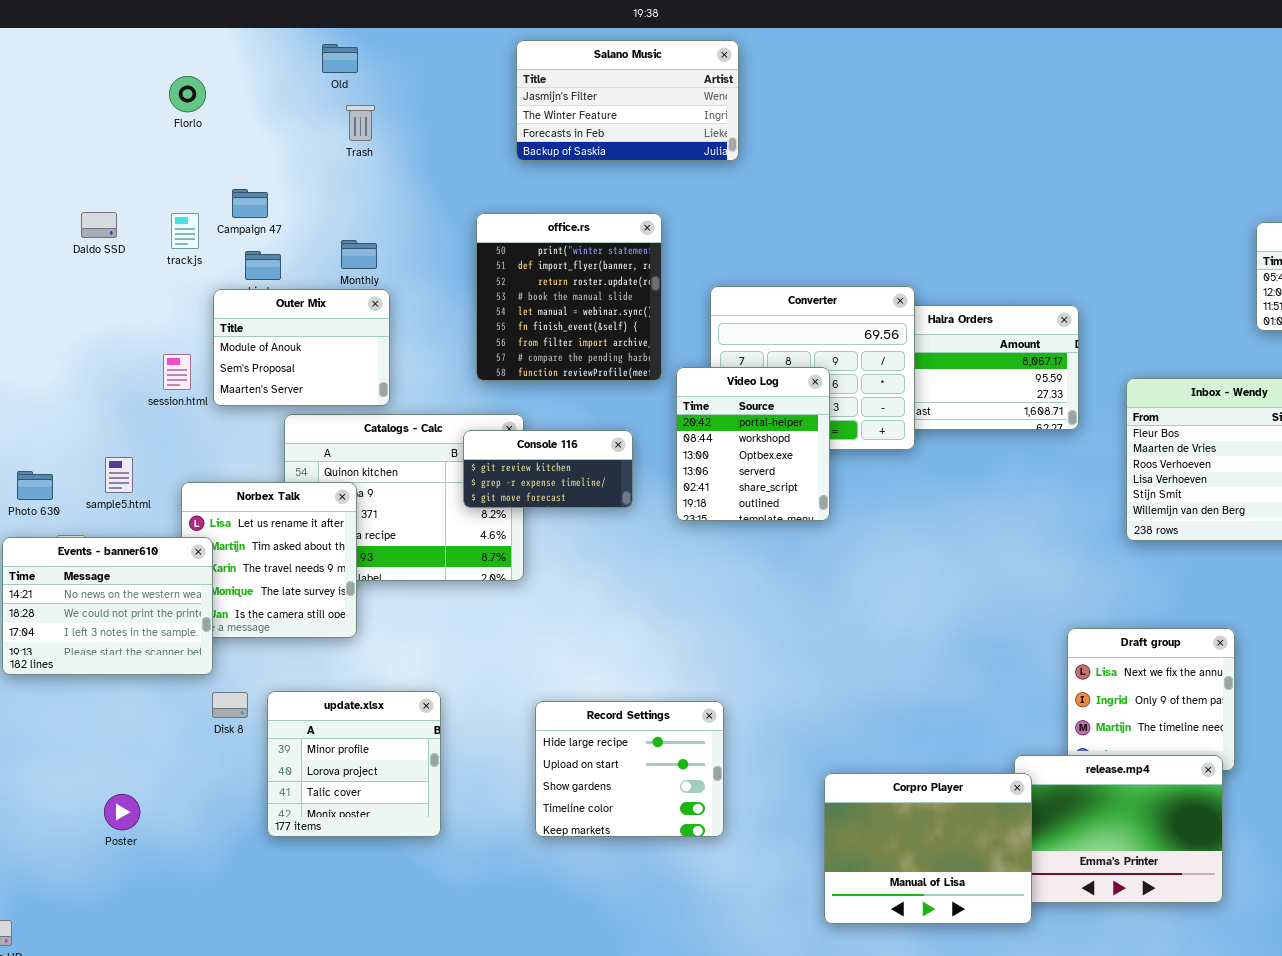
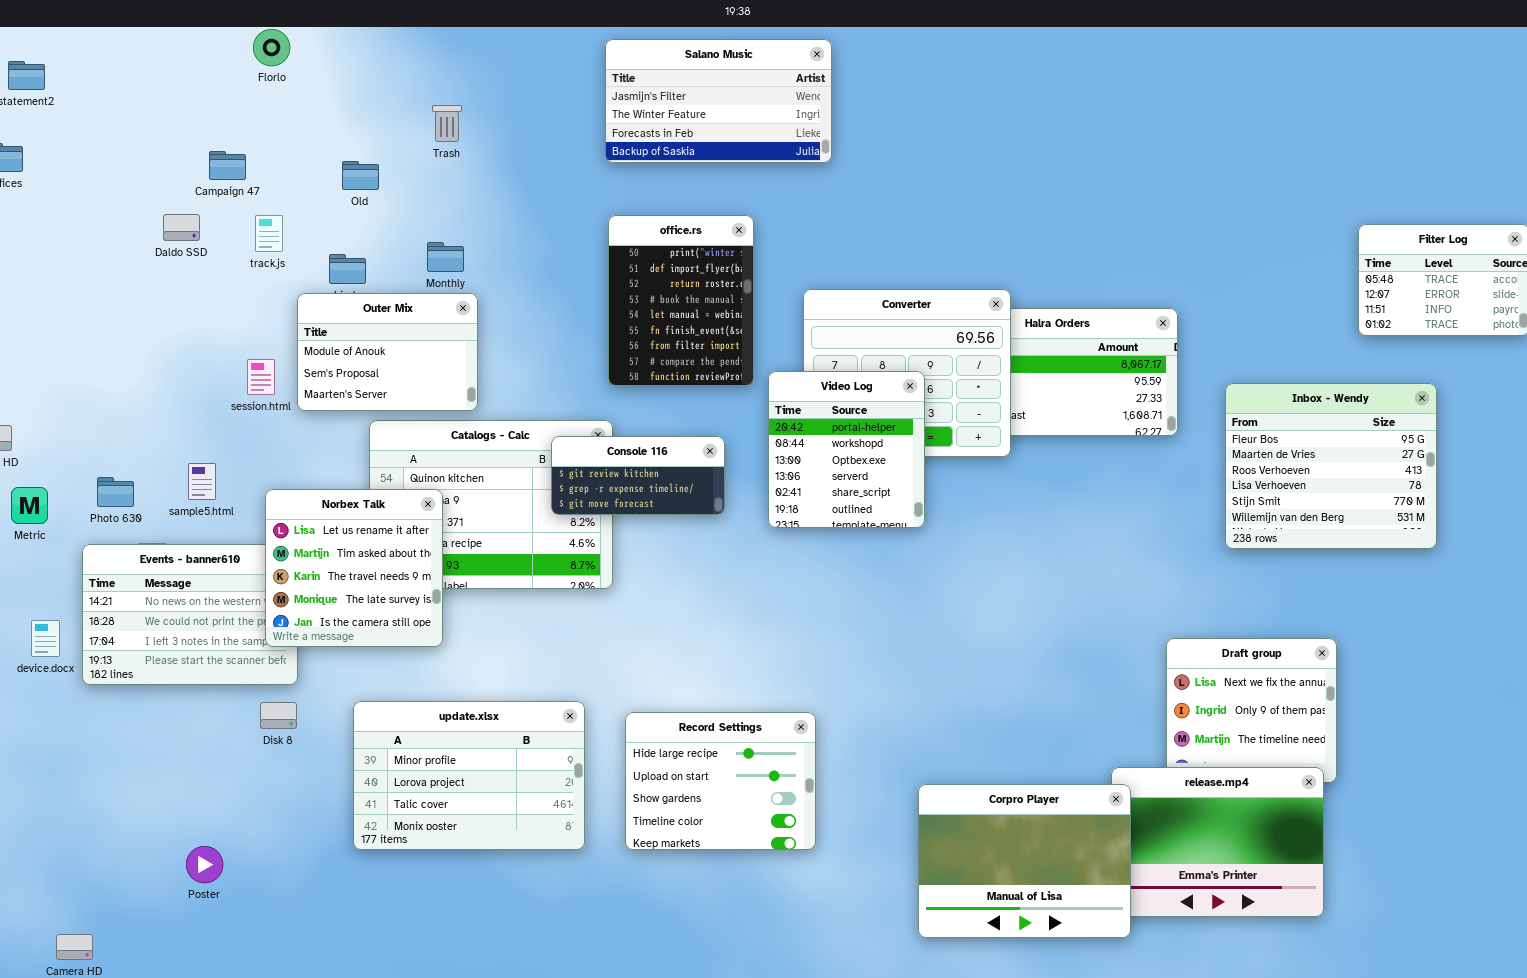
Old: [322,44,358,73] -> [342,161,379,190], moved
Florlo: [169,76,206,112] -> [253,29,290,66], moved
Campaign 47: [232,189,268,218] -> [209,151,246,180], moved
office.rs: [476,213,662,381] -> [608,215,754,386], resized
Norbex Talk: [181,482,357,638] -> [265,489,443,647], raised
update.xlsx: [267,691,441,837] -> [353,701,585,850], resized
Disk 8: [212,692,248,718] -> [260,702,297,729], moved
Poster: [104,794,140,830] -> [186,846,223,883], moved

